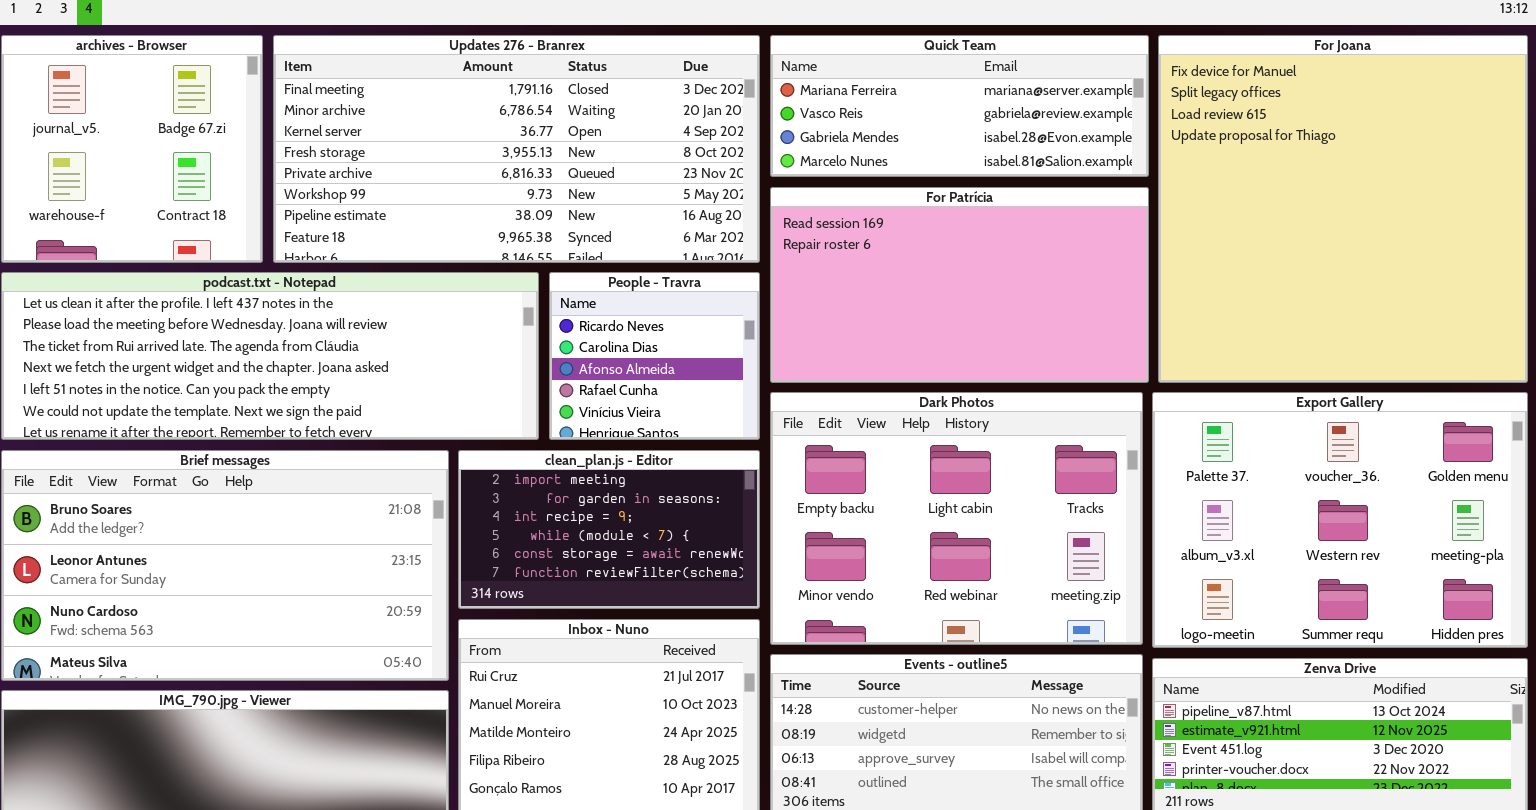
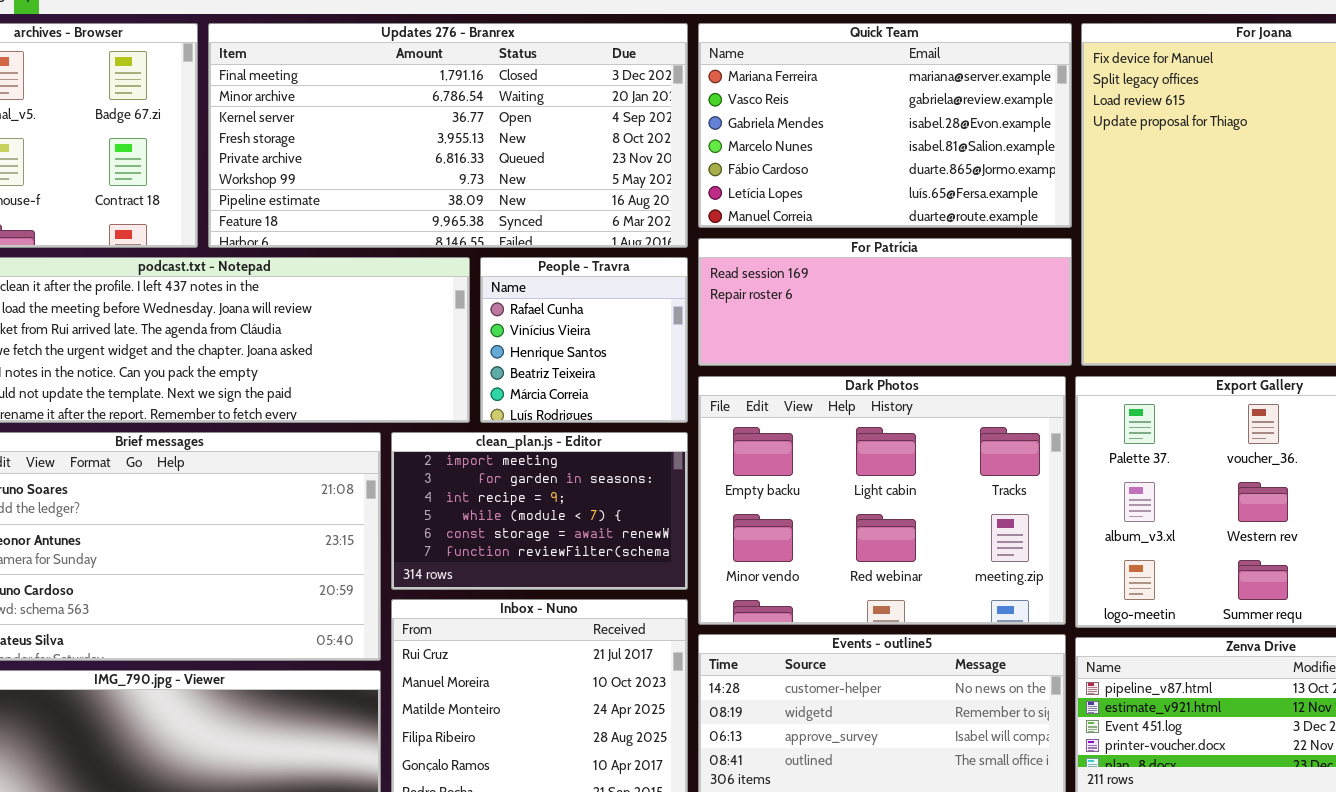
Quick Team: [770,35,1149,177] -> [698,23,1072,228], resized
For Patrícia: [770,187,1149,383] -> [698,238,1072,366], resized
People - Travra: [549,272,760,440] -> [480,257,688,423], scrolled down 3 rows

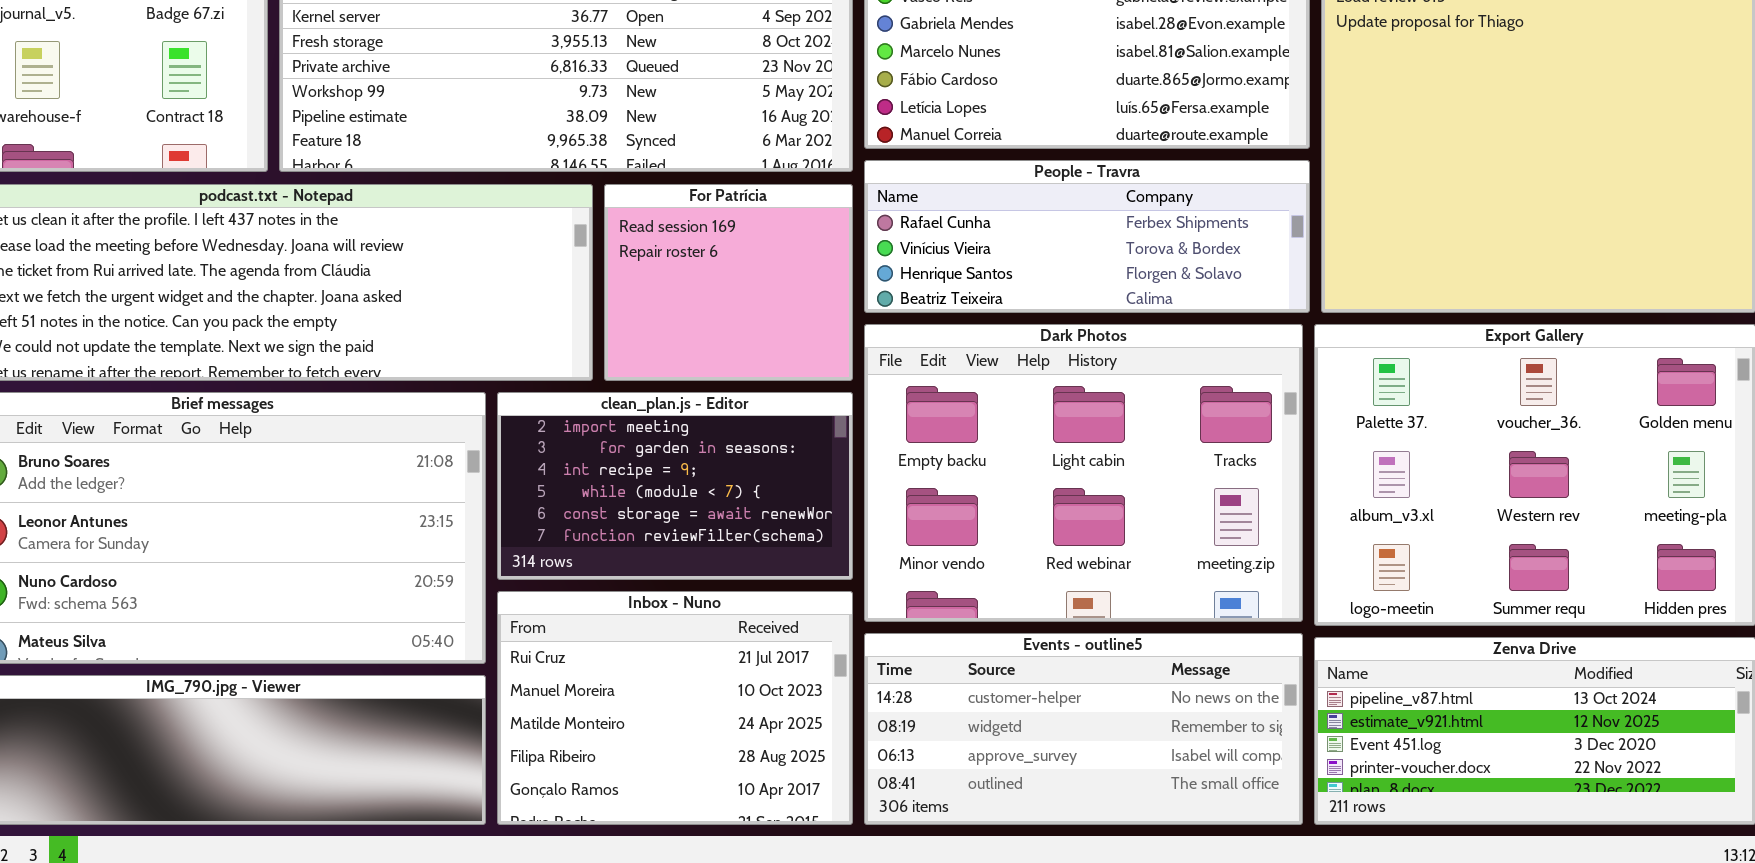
For Patrícia: [698,238,1072,366] -> [604,184,853,381], moved, resized
People - Travra: [480,257,688,423] -> [864,160,1310,313], moved, resized

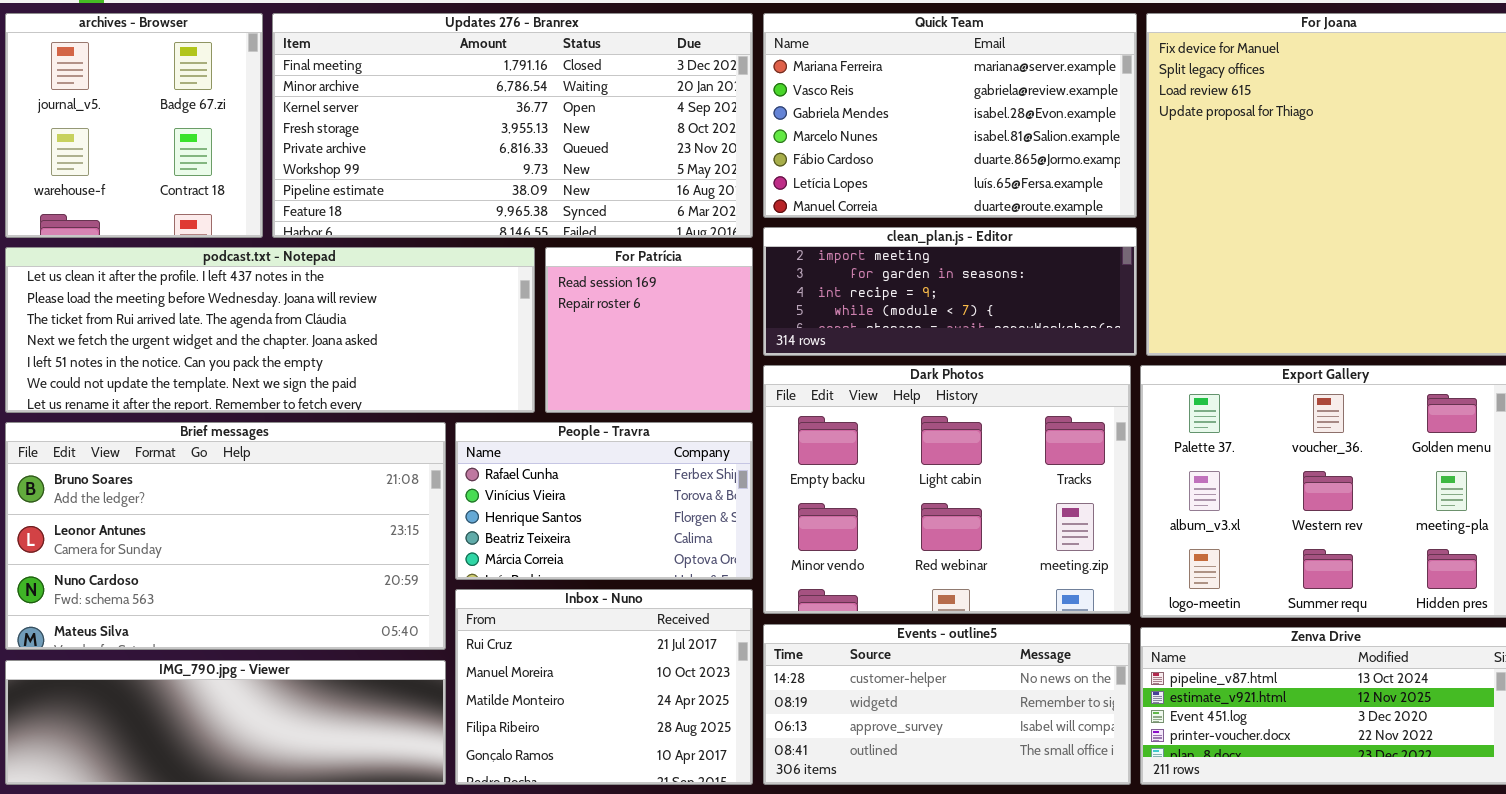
People - Travra: [864,160,1310,313] -> [455,422,753,580], moved, resized
clean_plan.js - Editor: [497,392,853,580] -> [763,227,1137,356], moved, resized

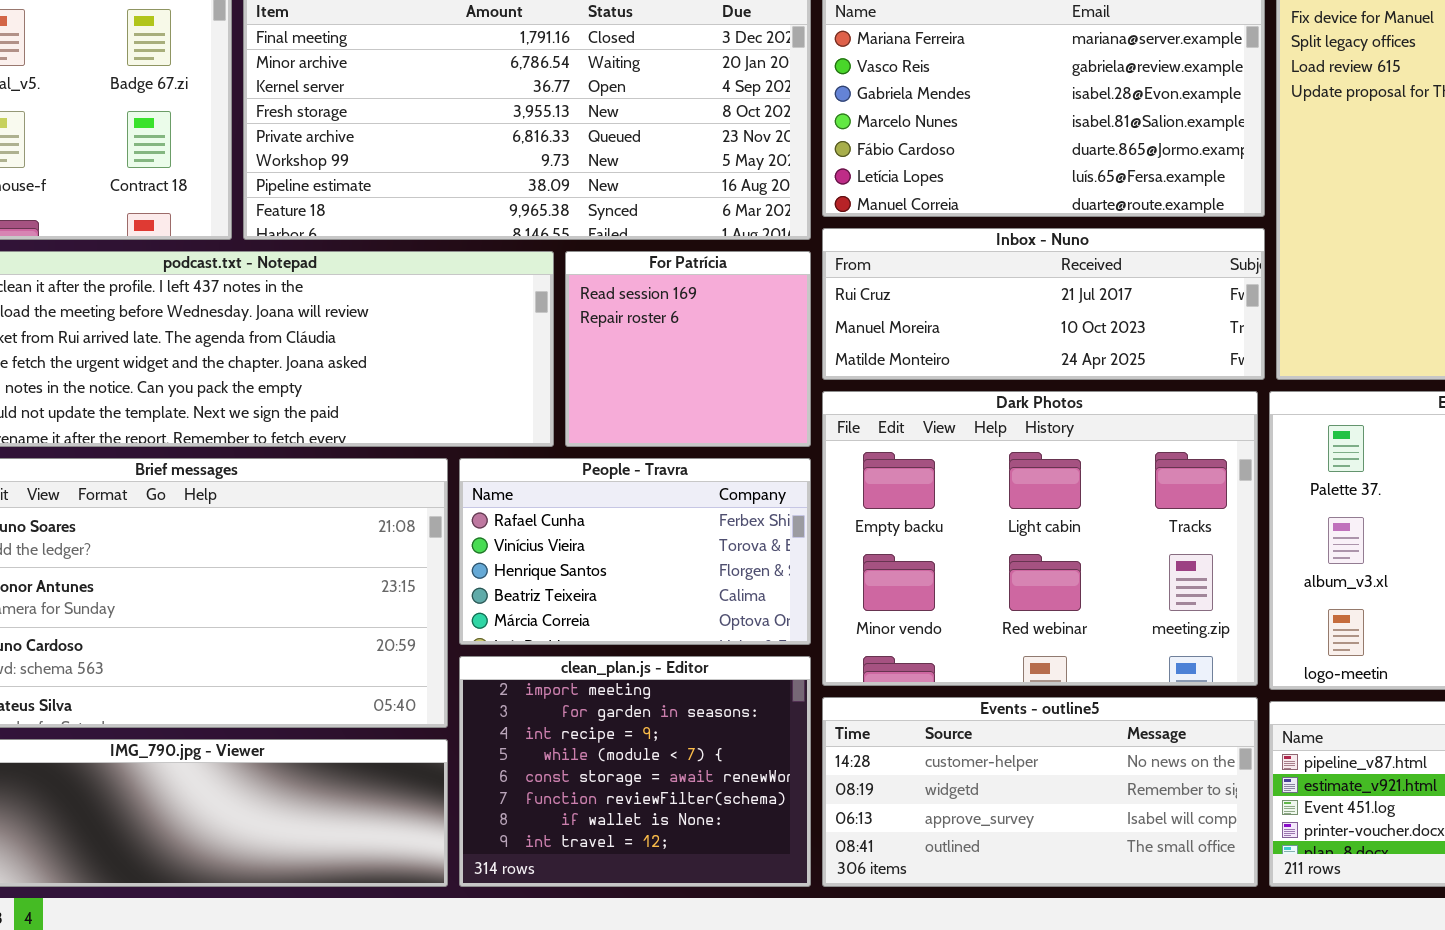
clean_plan.js - Editor: [763,227,1137,356] -> [459,656,811,887], moved, resized
Inbox - Nuno: [455,589,753,785] -> [822,228,1265,380], moved, resized

